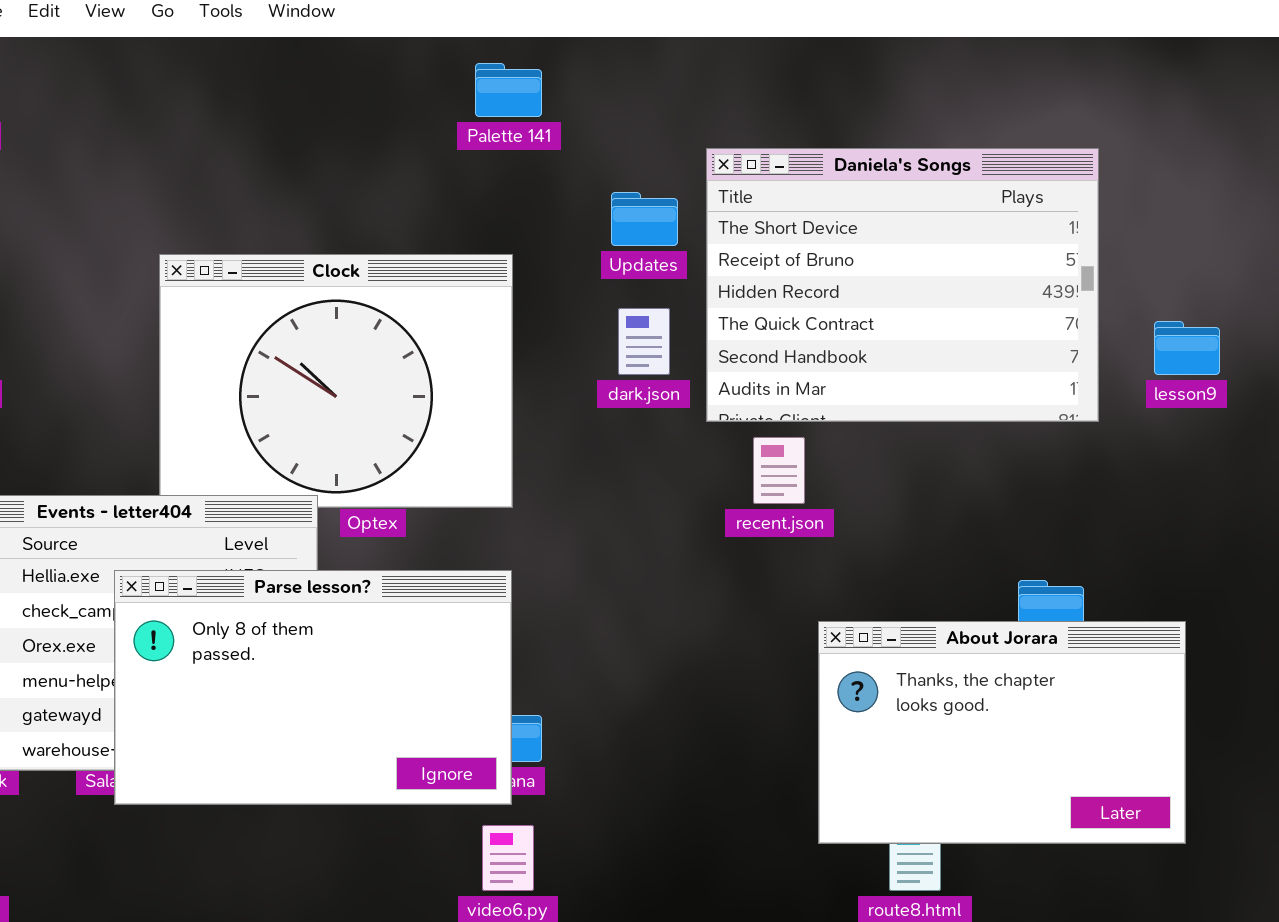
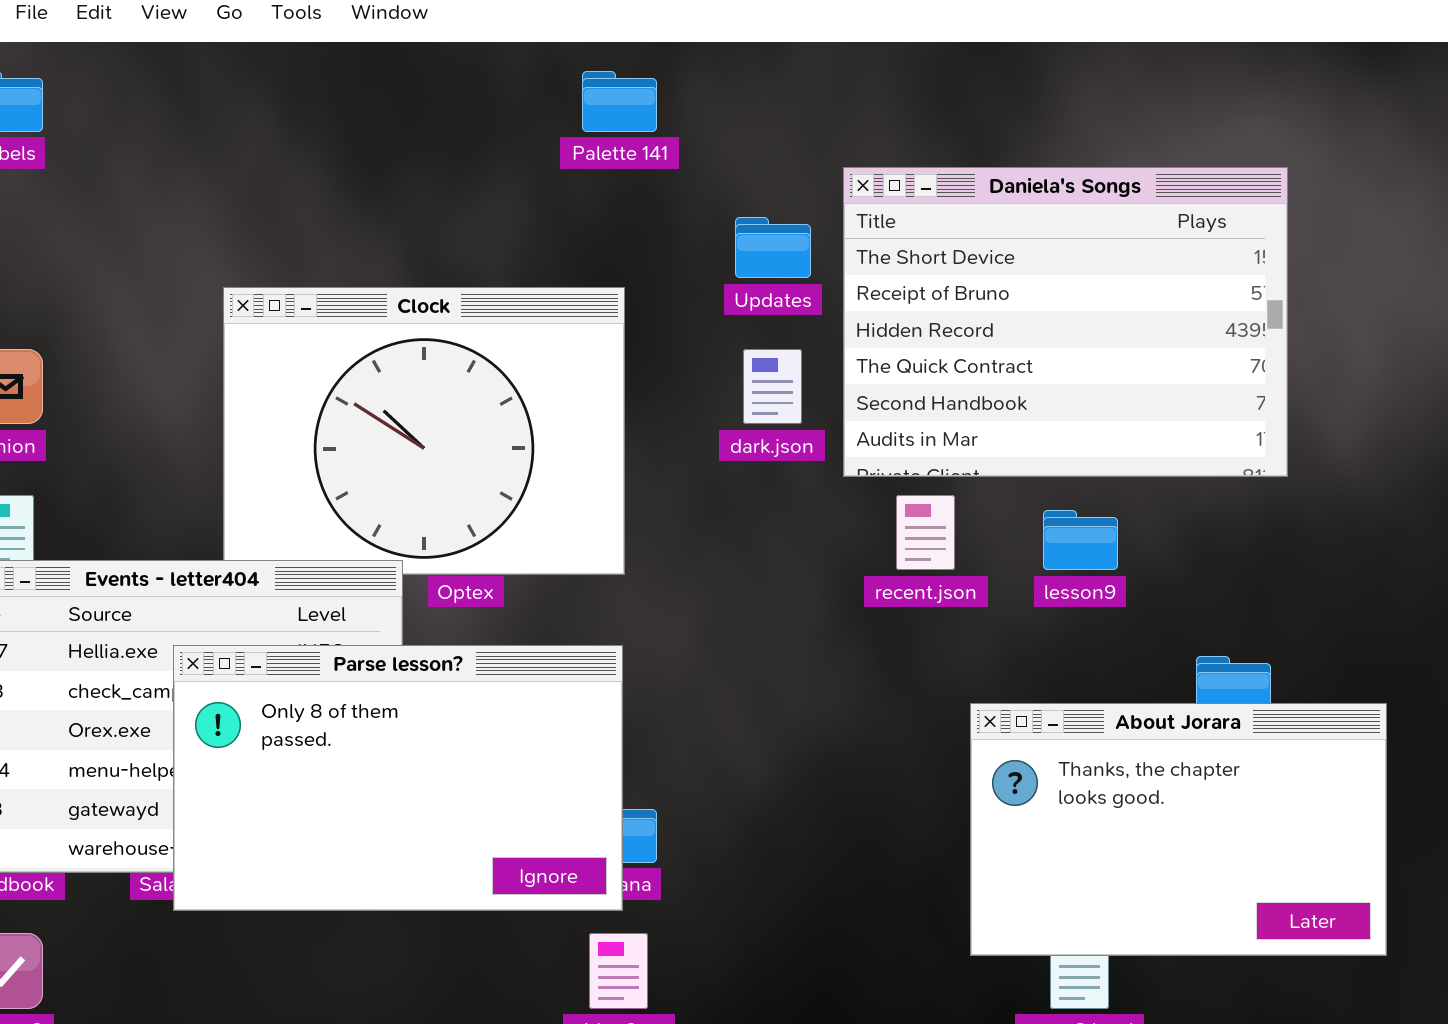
lesson9: [1154,321,1220,375] -> [1043,510,1118,570], moved

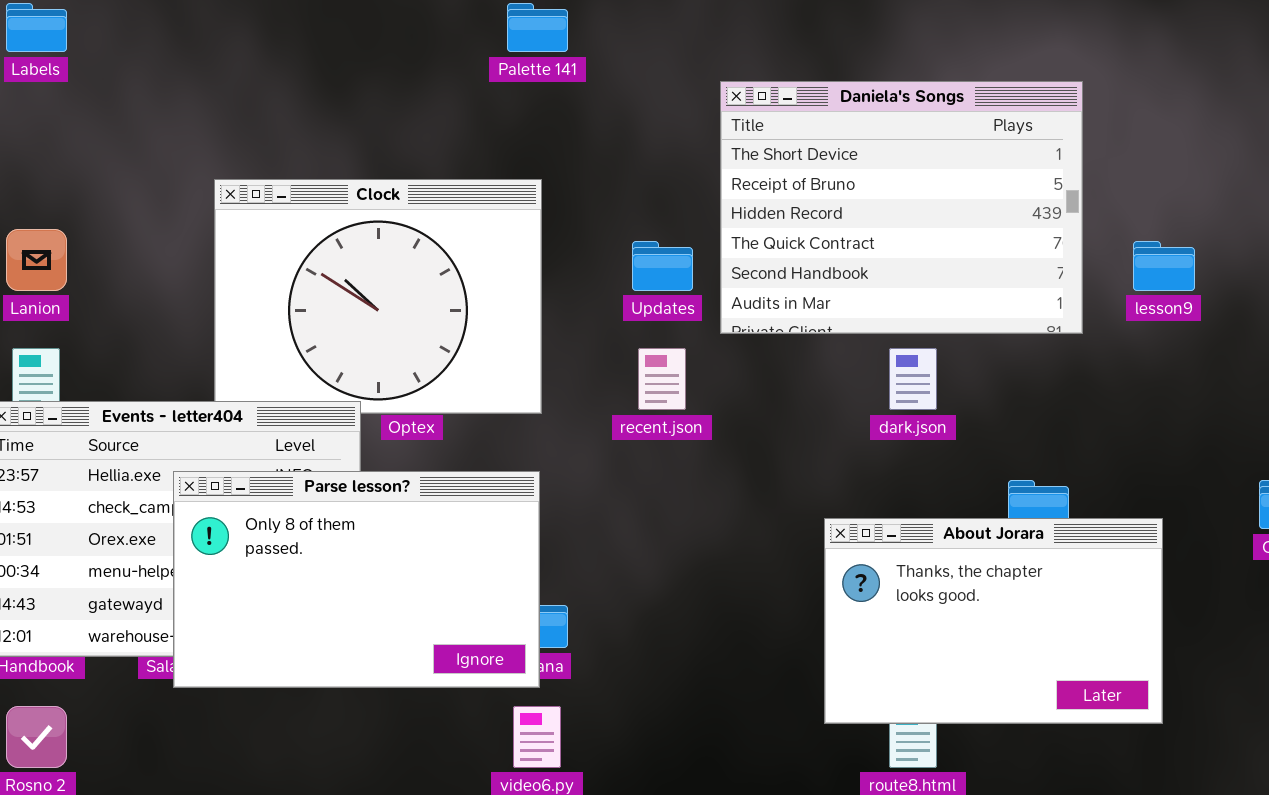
Updates: [735,217,811,278] -> [632,241,693,291], moved
dark.json: [743,349,802,424] -> [889,348,937,410], moved
recent.json: [896,495,955,570] -> [638,348,686,410], moved
lesson9: [1043,510,1118,570] -> [1133,241,1195,291], moved

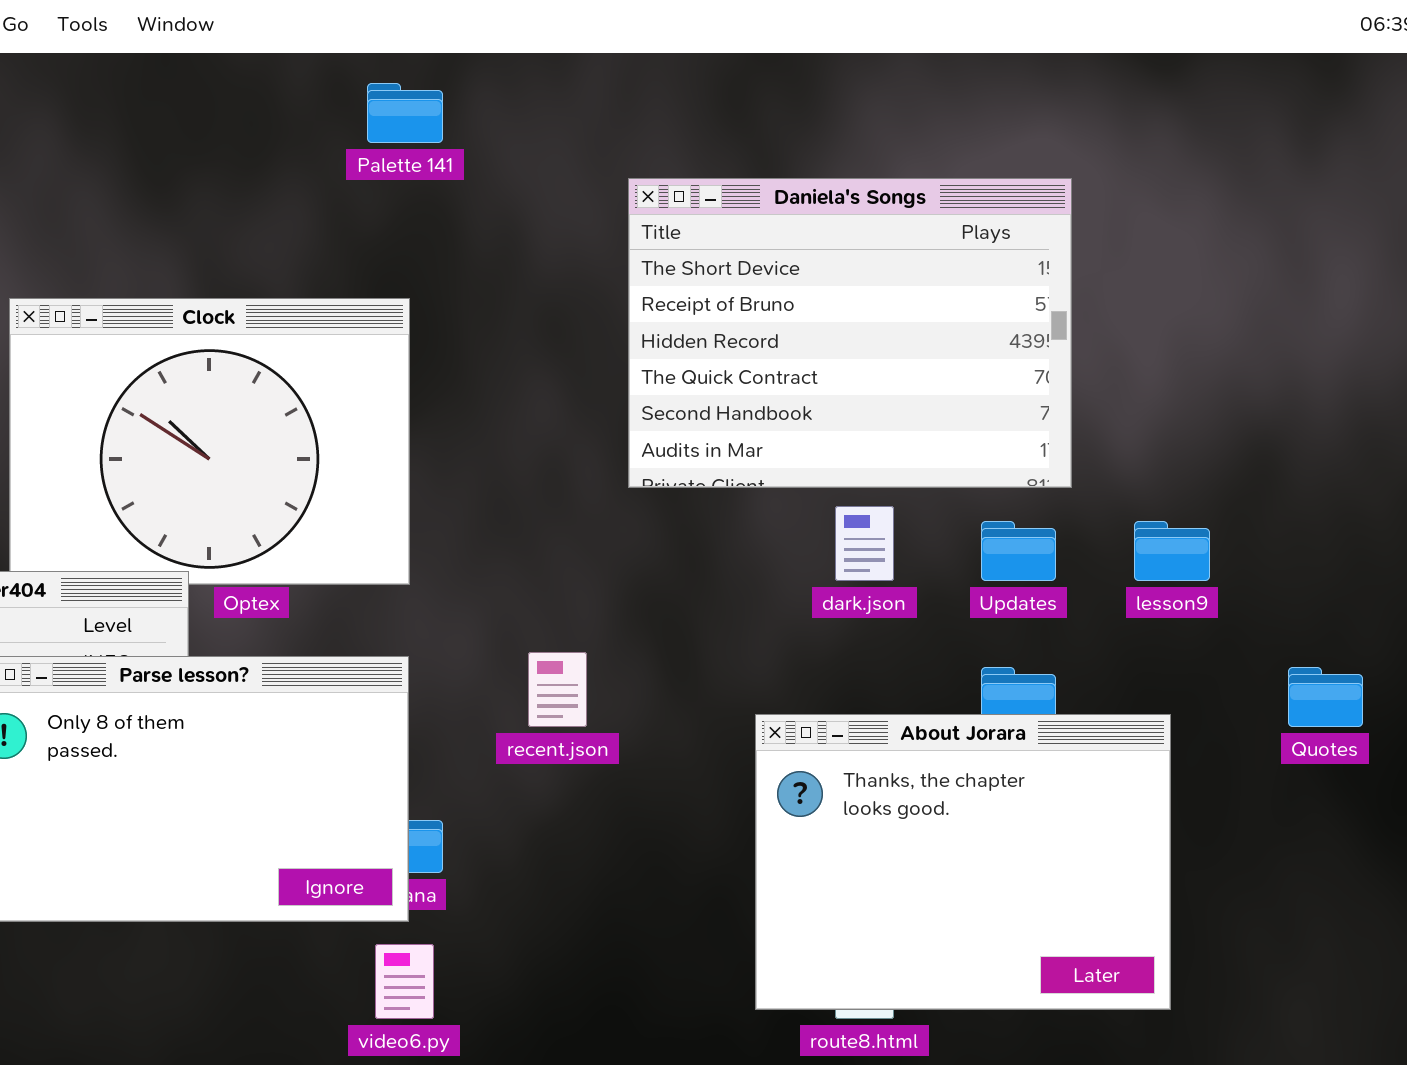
Updates: [632,241,693,291] -> [981,521,1056,581], moved
lesson9: [1133,241,1195,291] -> [1134,521,1210,581], moved
recent.json: [638,348,686,410] -> [528,652,587,727], moved
About Jorara: [824,518,1163,724] -> [755,714,1171,1010], resized

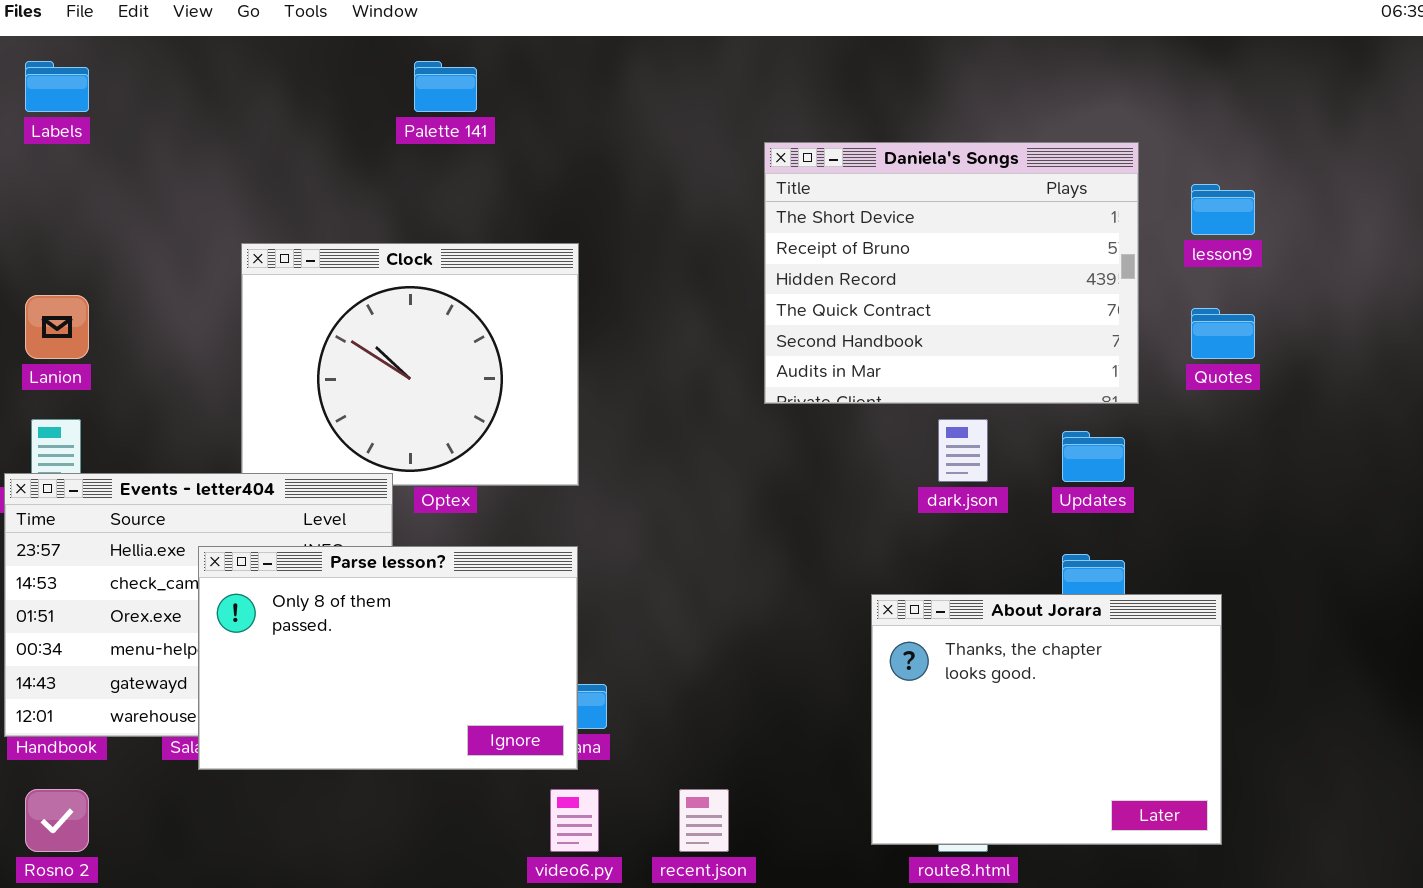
Palette 141: [367,83,443,143] -> [414,61,477,112], moved
lesson9: [1134,521,1210,581] -> [1191,184,1255,235], moved
recent.json: [528,652,587,727] -> [679,789,729,852], moved
Quotes: [1288,667,1363,727] -> [1191,308,1255,359], moved

